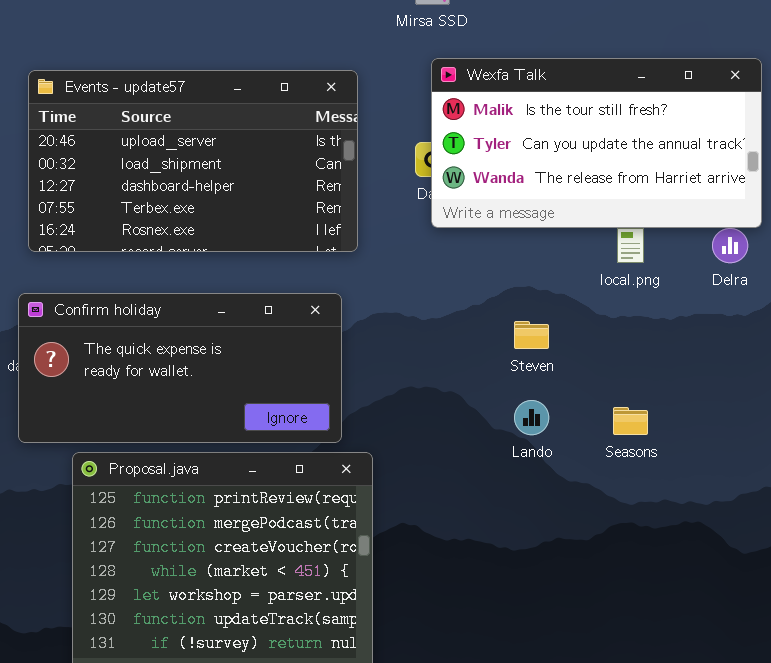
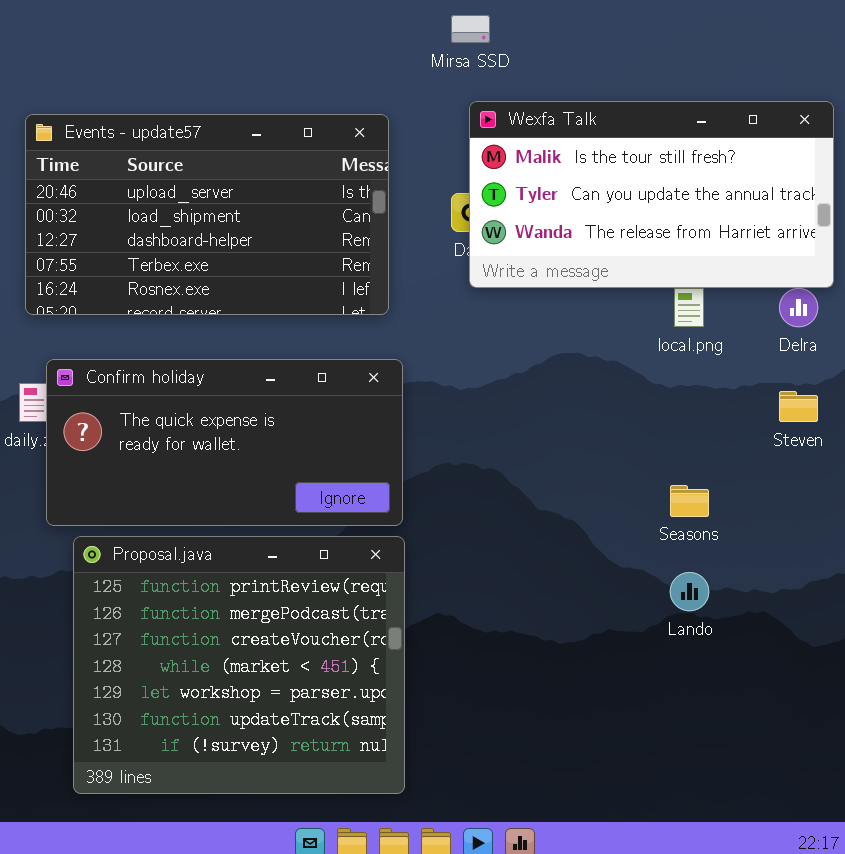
Confirm holiday: [18,293,342,443] -> [46,359,403,526], moved
Steven: [514,321,549,349] -> [779,391,818,422], moved
Lando: [514,400,549,435] -> [670,572,709,611], moved

